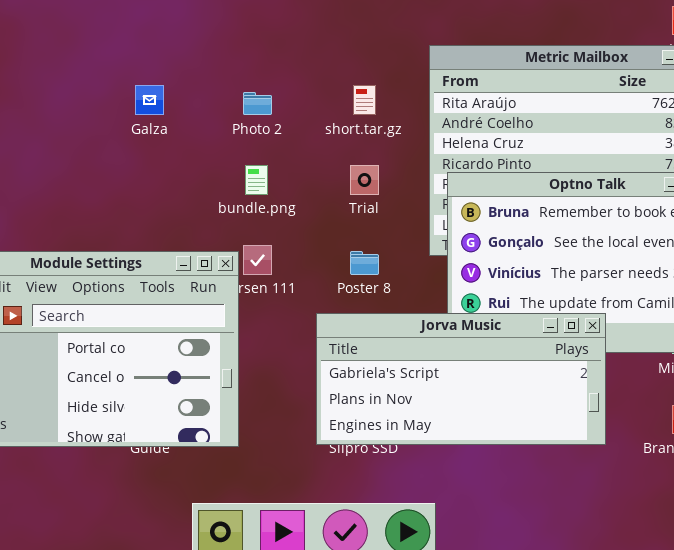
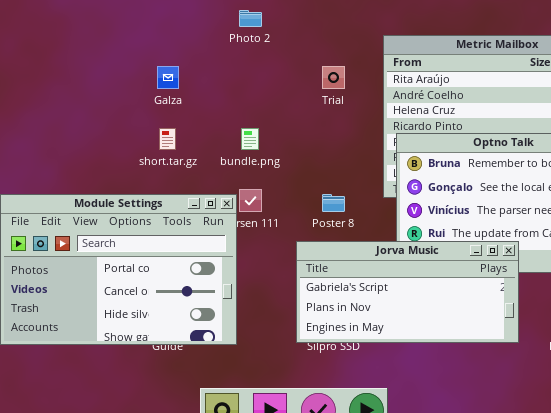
short.tar.gz: [353,85,376,115] -> [159,128,176,150], moved
Photo 2: [243,92,272,115] -> [239,10,262,27], moved
Trial: [350,165,379,195] -> [322,66,345,89], moved

